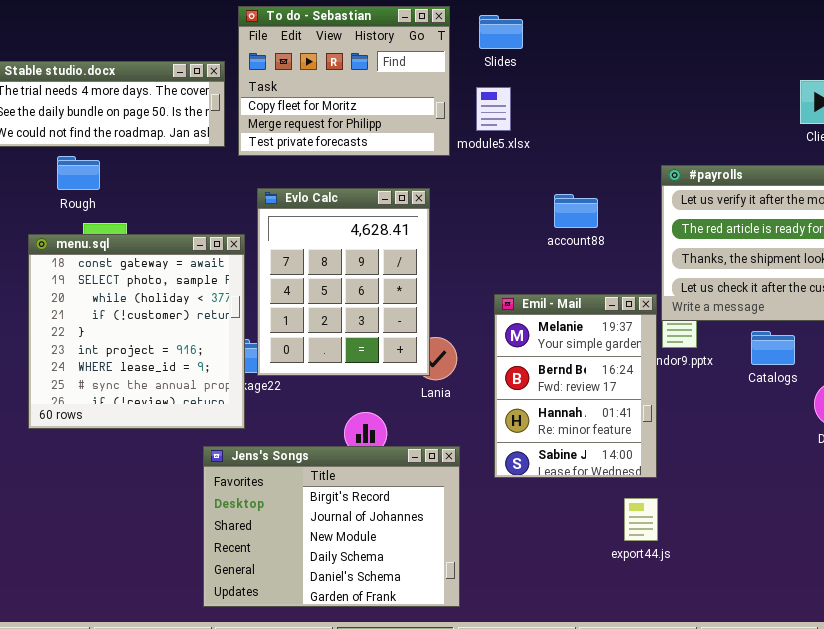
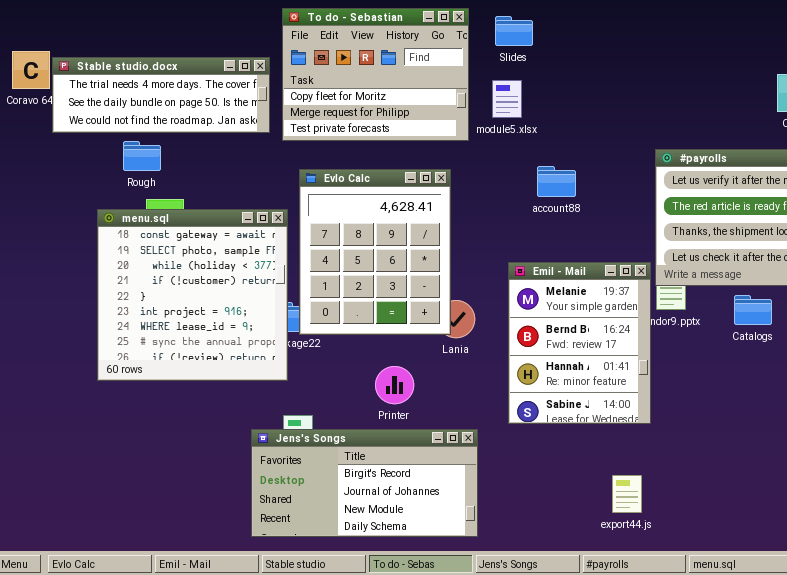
account88: [554,194,598,228] -> [537,166,576,197], moved
Jens's Songs: [203,446,460,607] -> [251,429,478,537], resized
export44.js: [624,498,658,541] -> [612,475,642,513], moved

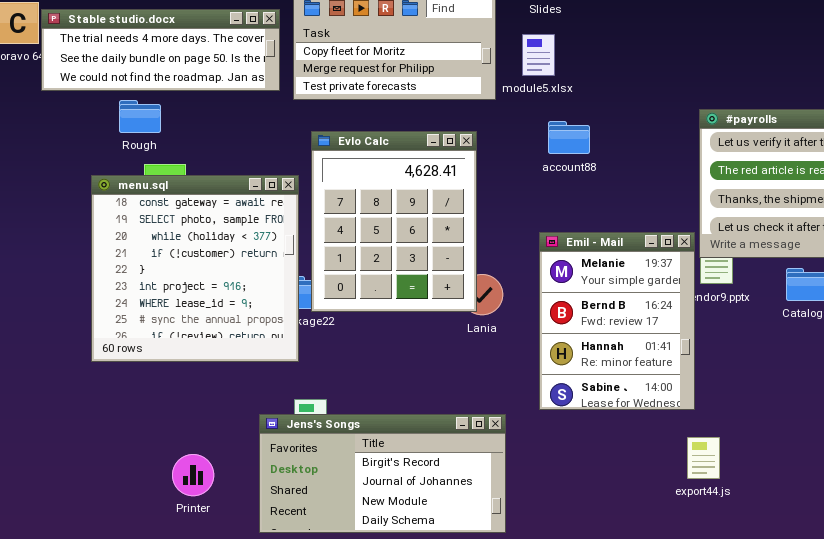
account88: [537,166,576,197] -> [548,121,590,154], moved
Printer: [375,366,414,404] -> [172,454,214,496], moved
export44.js: [612,475,642,513] -> [687,437,720,479], moved

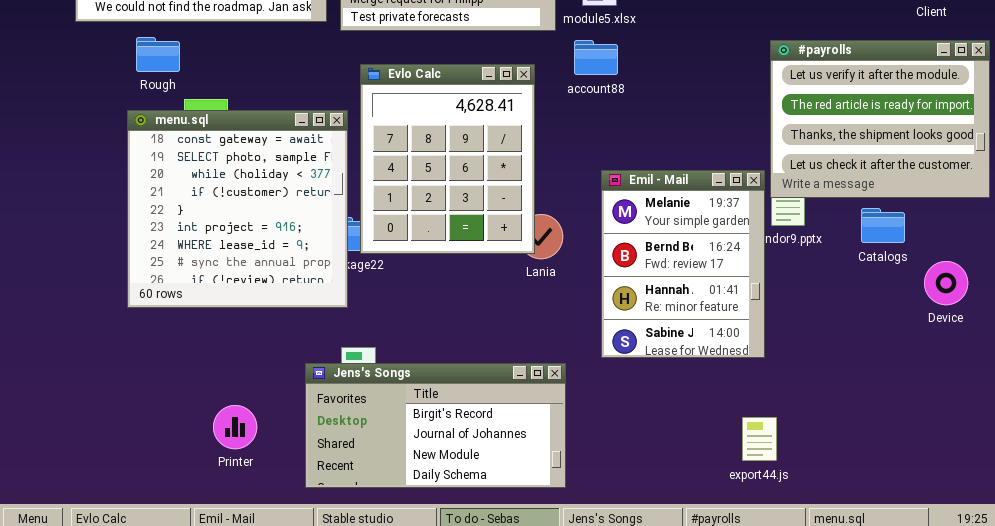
Rough: [119,100,161,133] -> [136,37,180,72], moved
account88: [548,121,590,154] -> [574,40,618,75], moved
export44.js: [687,437,720,479] -> [742,417,777,461], moved

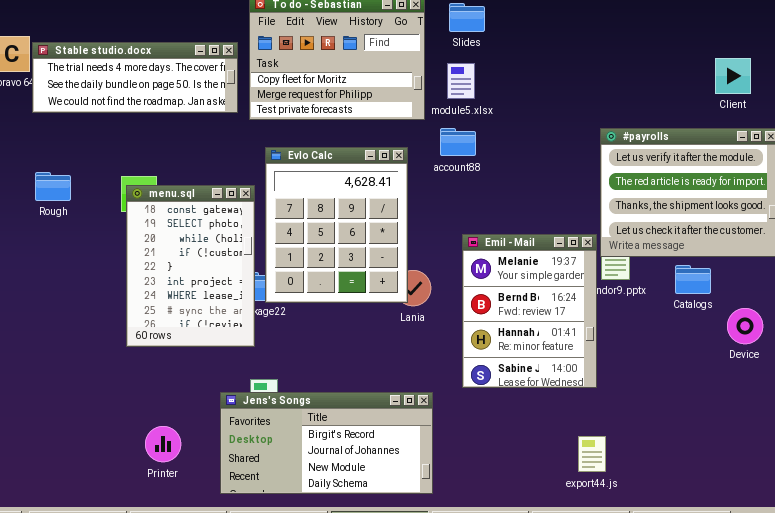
Rough: [136,37,180,72] -> [35,172,71,201], moved
menu.sql: [127,110,348,308] -> [126,185,255,347], resized

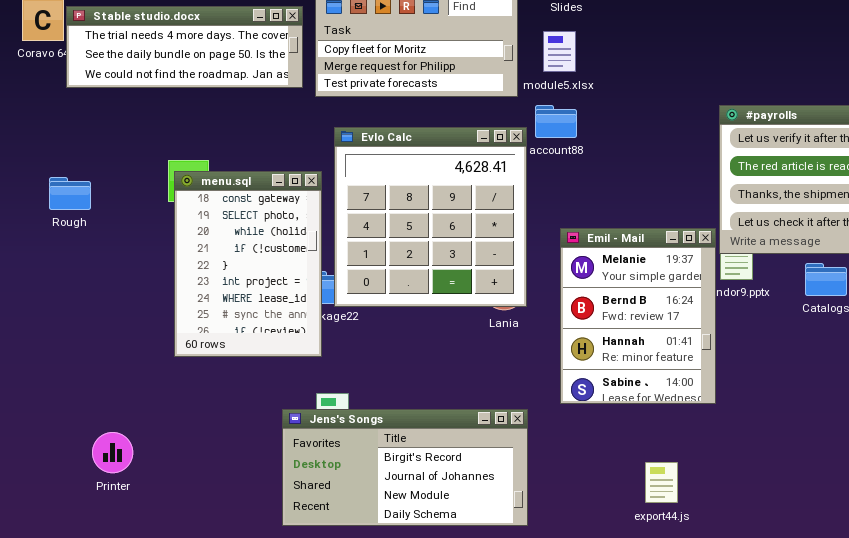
Evlo Calc: [265,147,408,303] -> [334,127,527,307], resized
Rough: [35,172,71,201] -> [49,177,91,210], moved
Printer: [145,426,181,462] -> [92,432,133,473], moved
export44.js: [578,436,606,472] -> [645,462,678,503], moved

